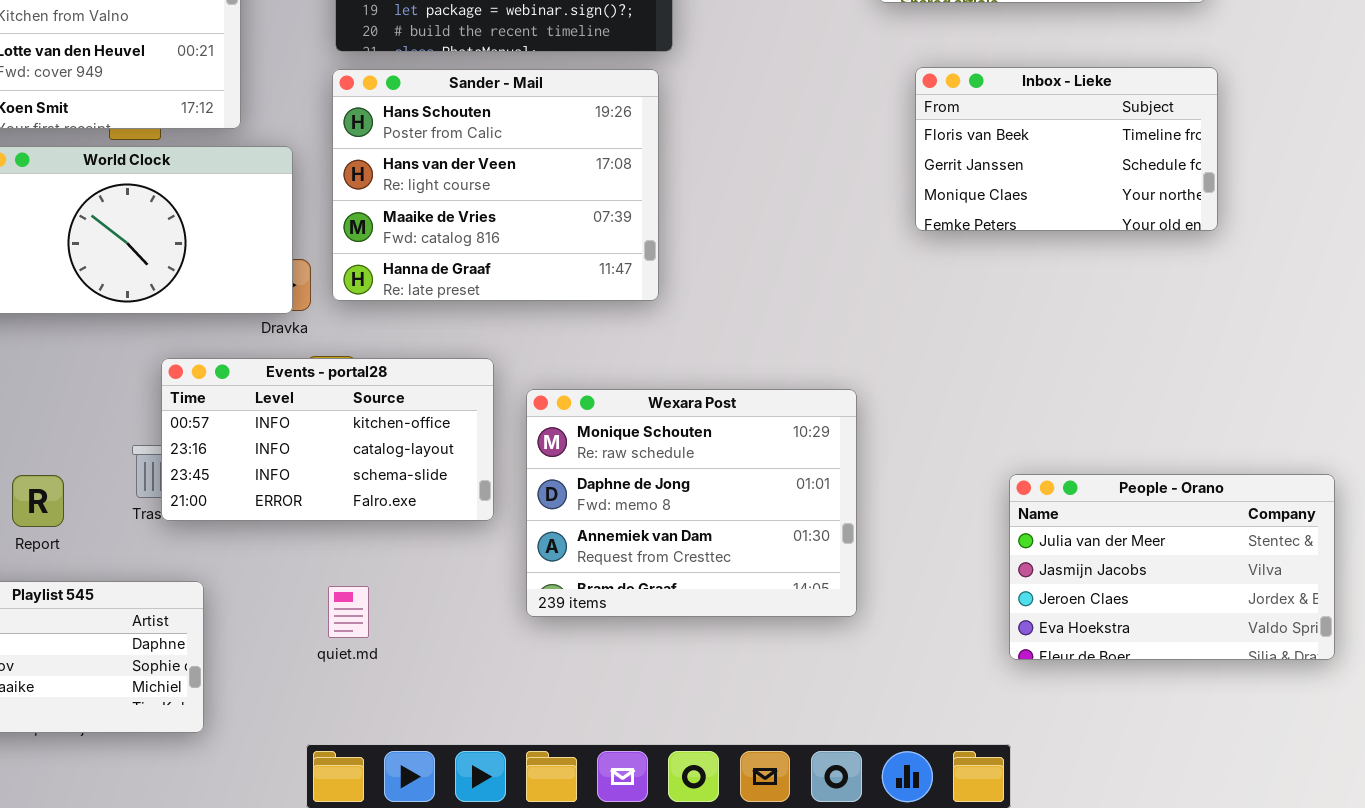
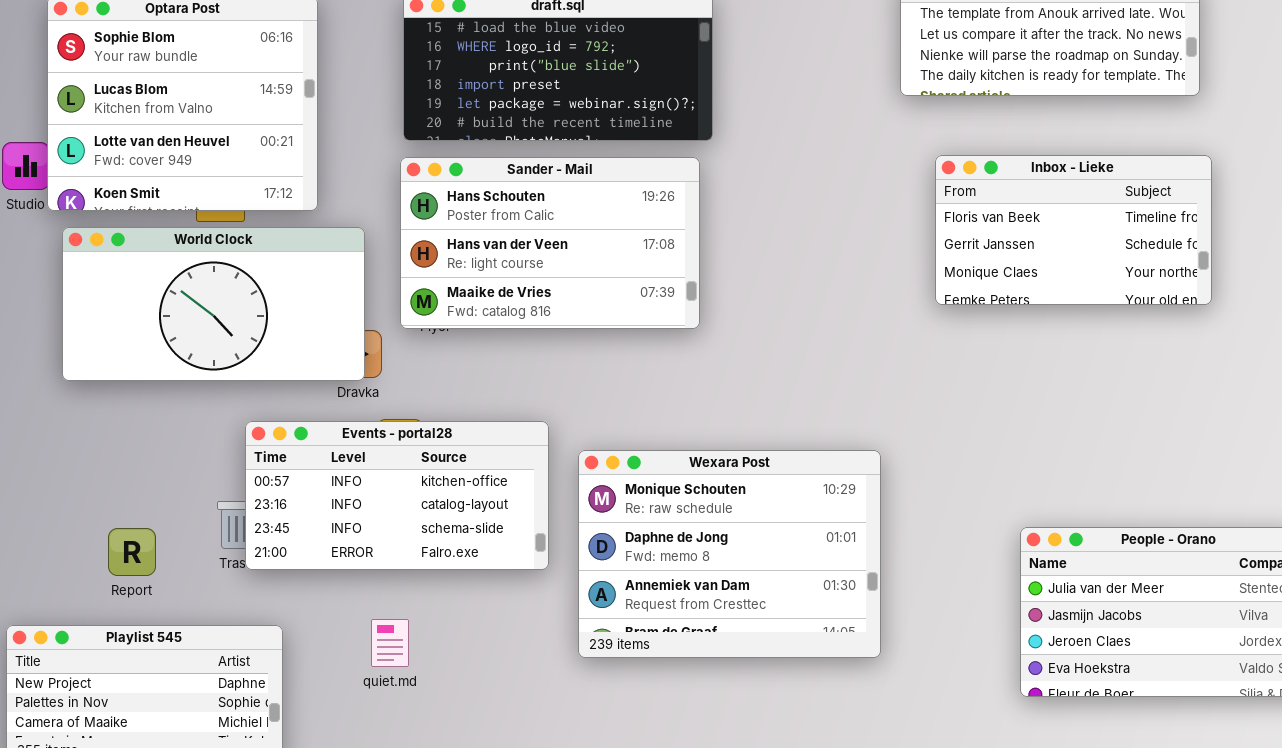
Sander - Mail: [332,69,659,301] -> [400,157,700,329], resized
quiet.md: [328,586,369,638] -> [371,619,409,667], moved

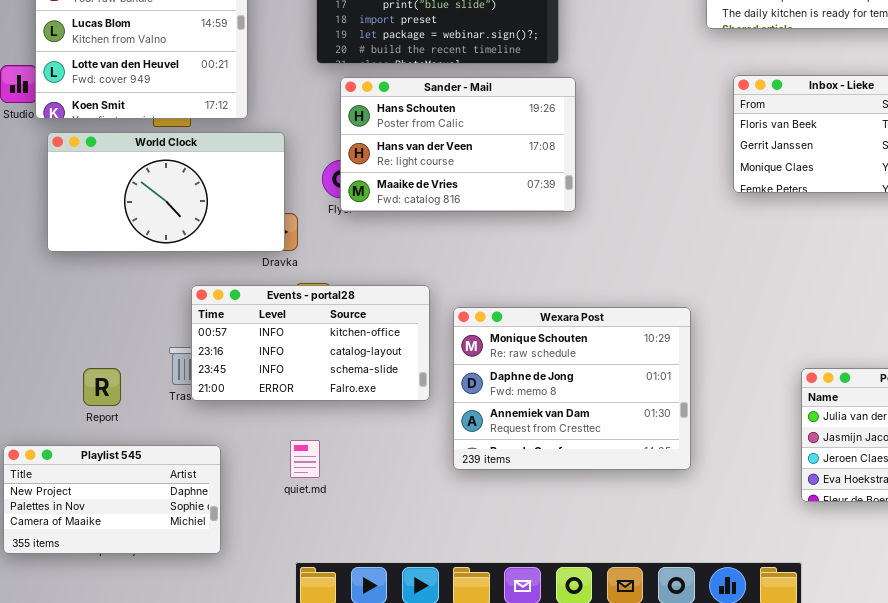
Sander - Mail: [400,157,700,329] -> [340,77,576,212], moved

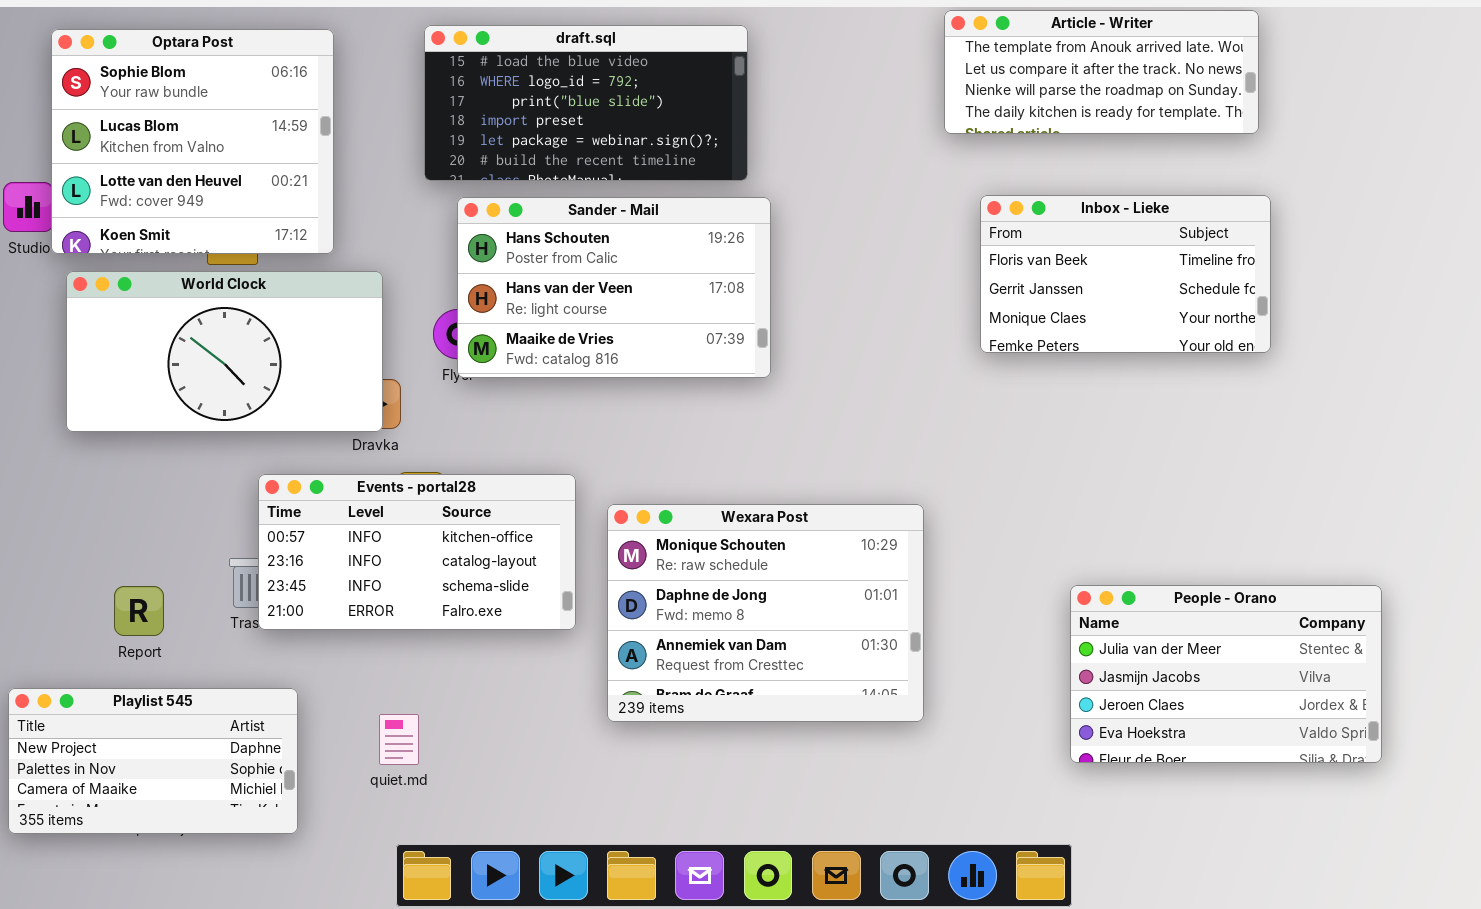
quiet.md: [290,440,320,478] -> [379,714,419,765], moved

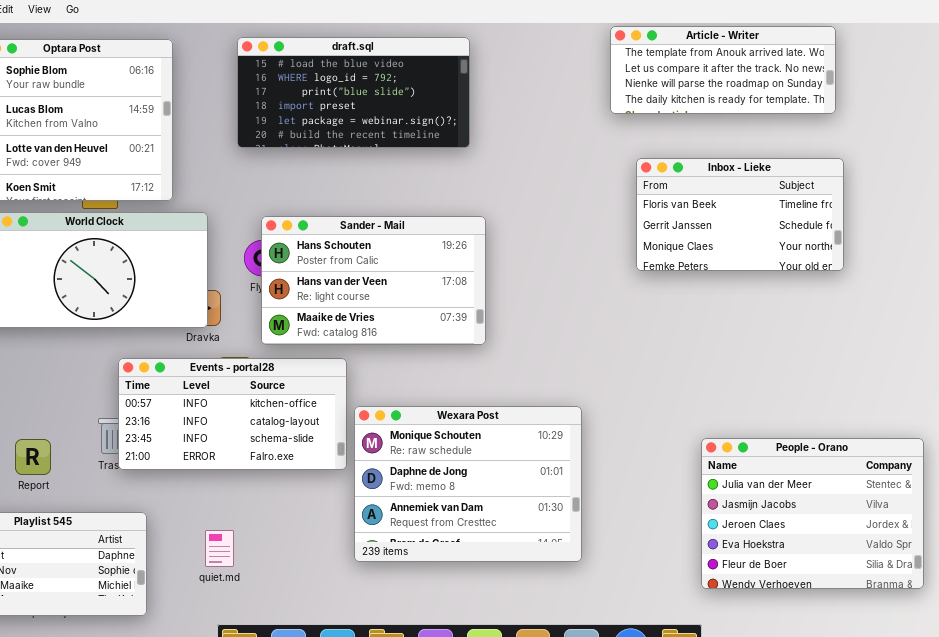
Sander - Mail: [457,197,771,378] -> [261,216,486,345], moved
Wexara Post: [607,504,924,722] -> [354,406,582,562], moved
People - Orano: [1070,585,1382,763] -> [701,438,924,589], resized

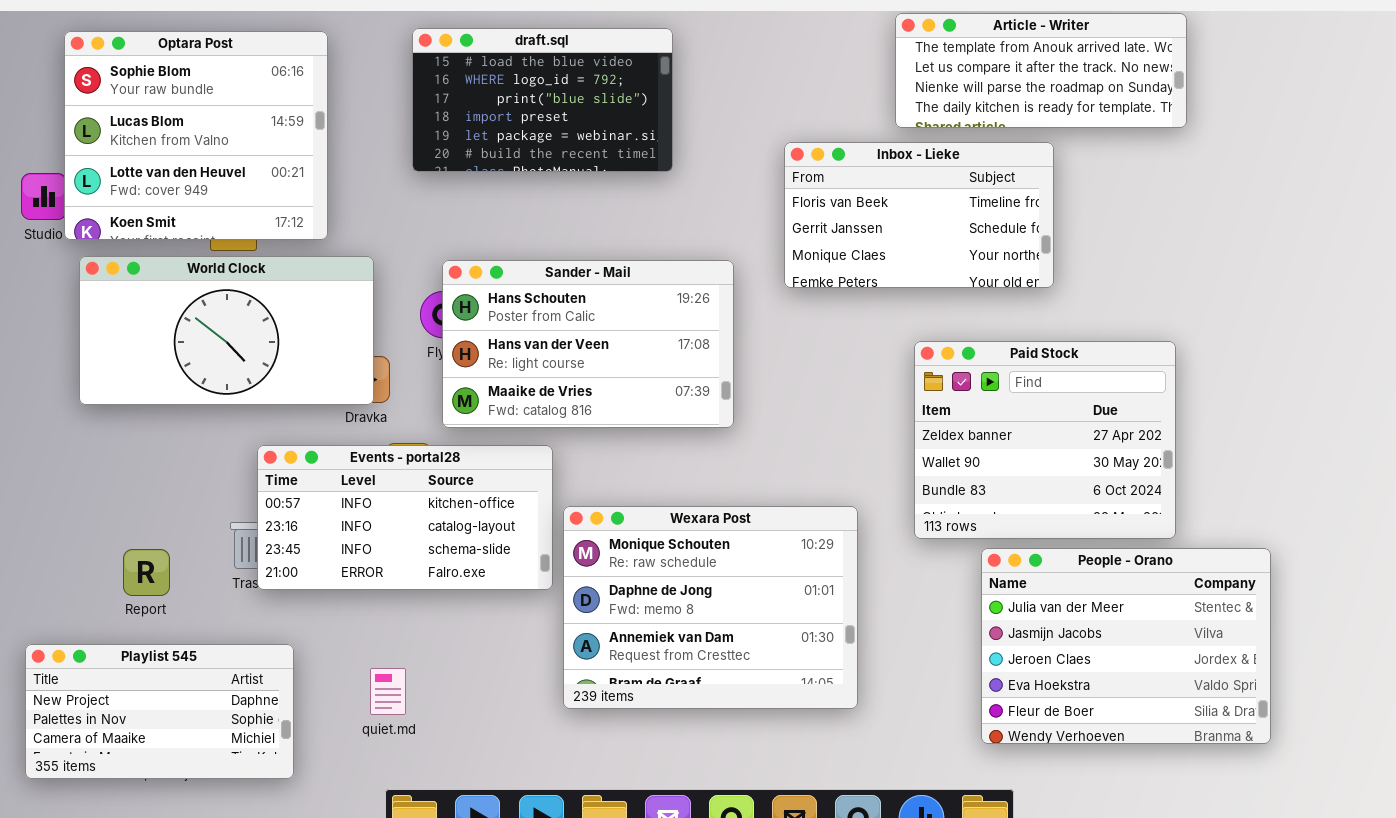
draft.sql: [237,37,470,148] -> [412,28,673,172], resized
Inbox - Lieke: [636,158,844,271] -> [784,142,1054,288], moved
Paid Stock: none -> [914,341,1176,539], opened
People - Orano: [701,438,924,589] -> [981,548,1271,744], moved

